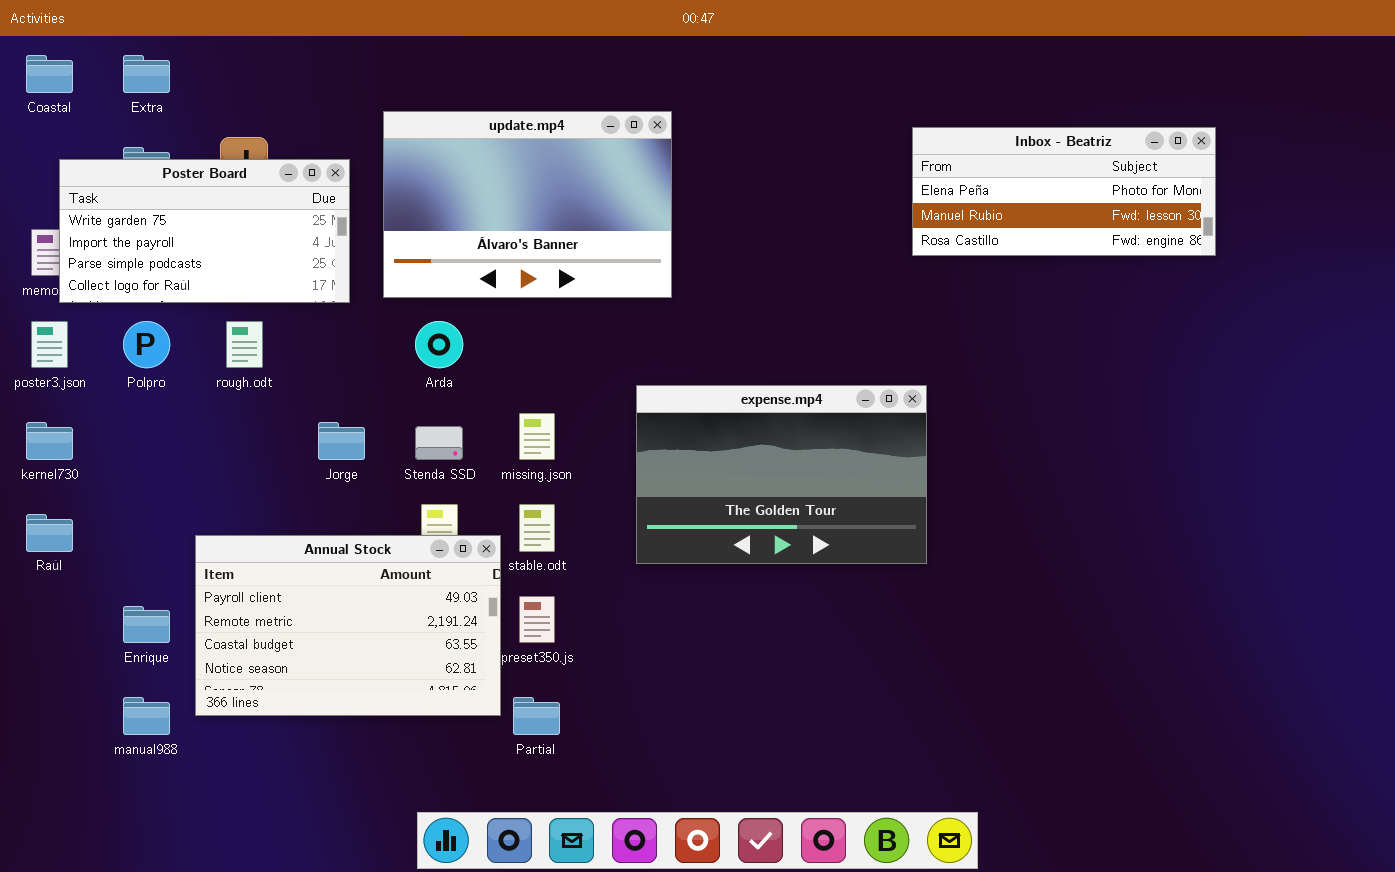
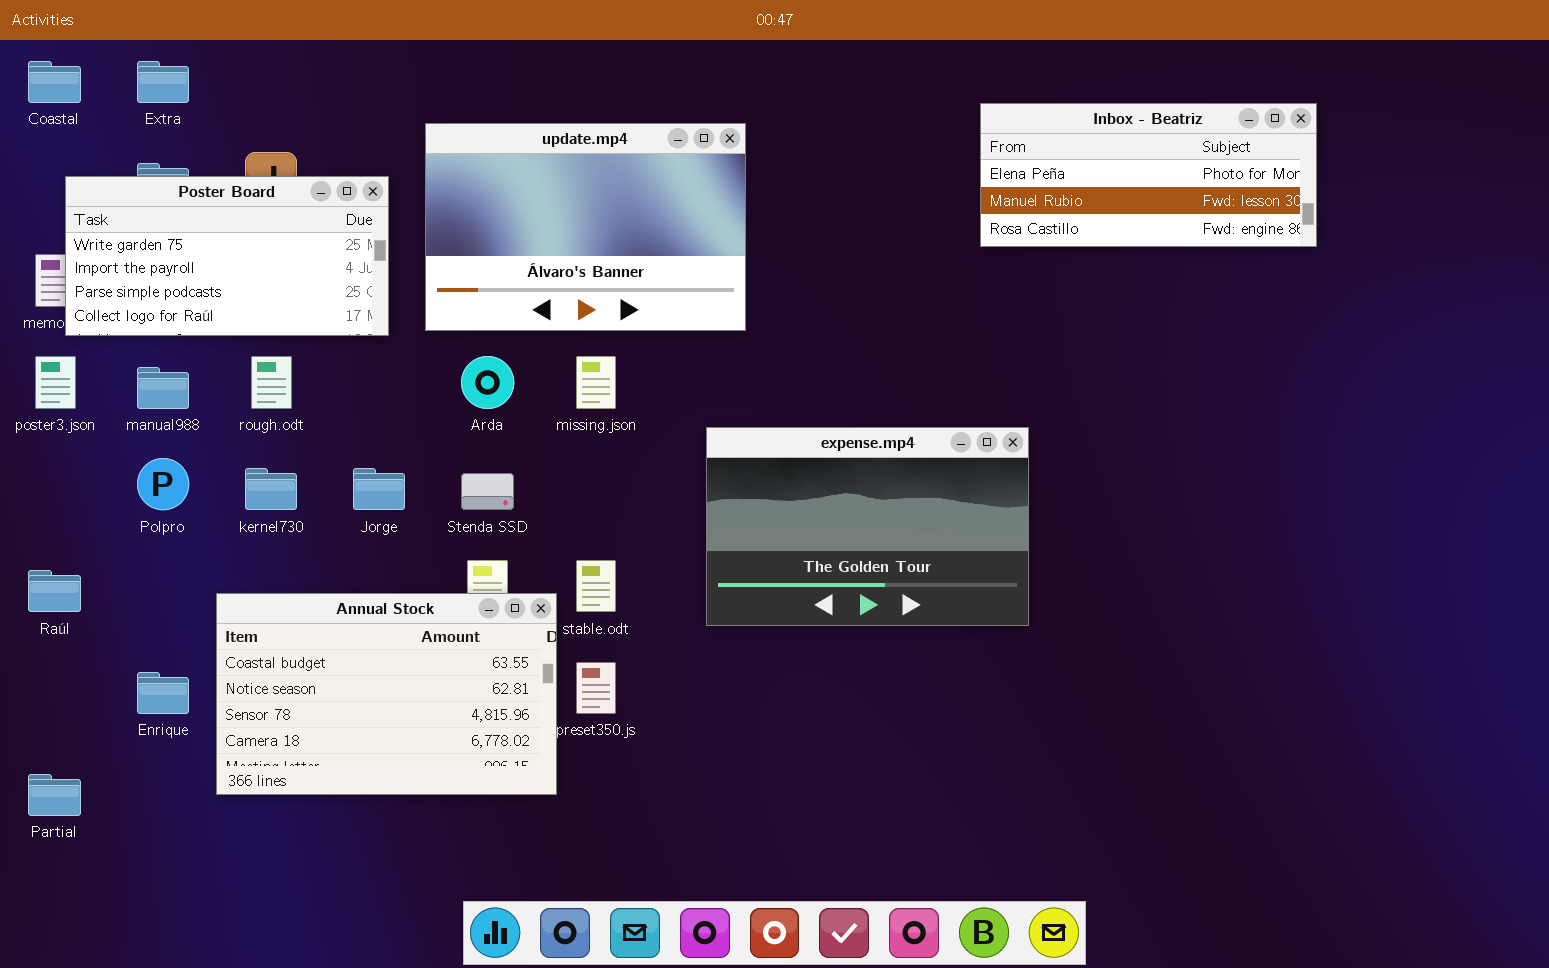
Inbox - Beatriz: [912,127,1216,256] -> [980,103,1317,247], moved
Polpro: [123,321,170,368] -> [137,458,189,510], moved
missing.json: [519,413,555,460] -> [576,356,616,409], moved
kernel730: [26,422,73,460] -> [245,468,297,510], moved
Annual Stock: [195,535,501,716] -> [216,593,557,795], scrolled down 2 rows
manual988: [123,697,170,735] -> [137,367,189,409], moved
Partial: [513,697,560,735] -> [28,774,81,816], moved

